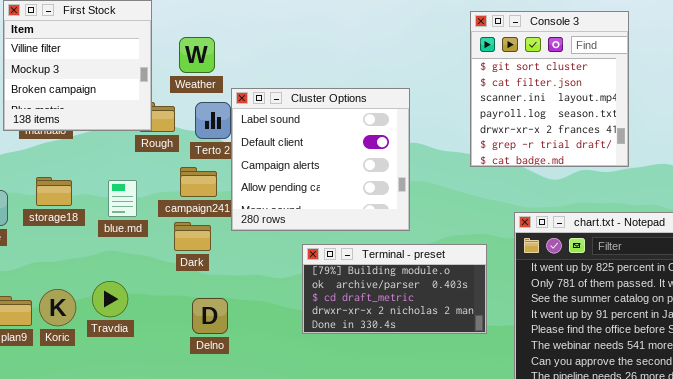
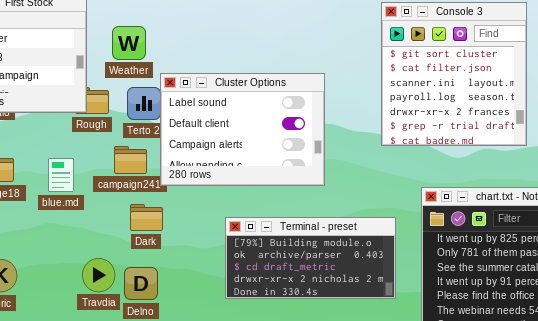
Cluster Options: [231,88,410,231] -> [160,73,325,186], resized
Dark: [174,222,211,251] -> [130,204,163,231], moved
Travdia: [92,281,128,317] -> [82,258,115,292], moved

